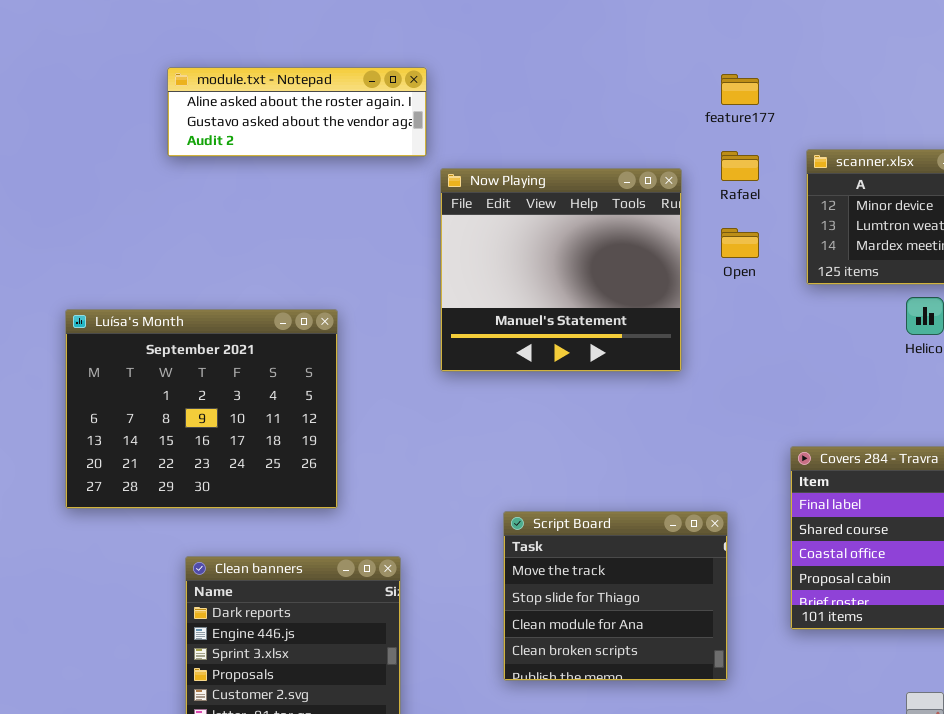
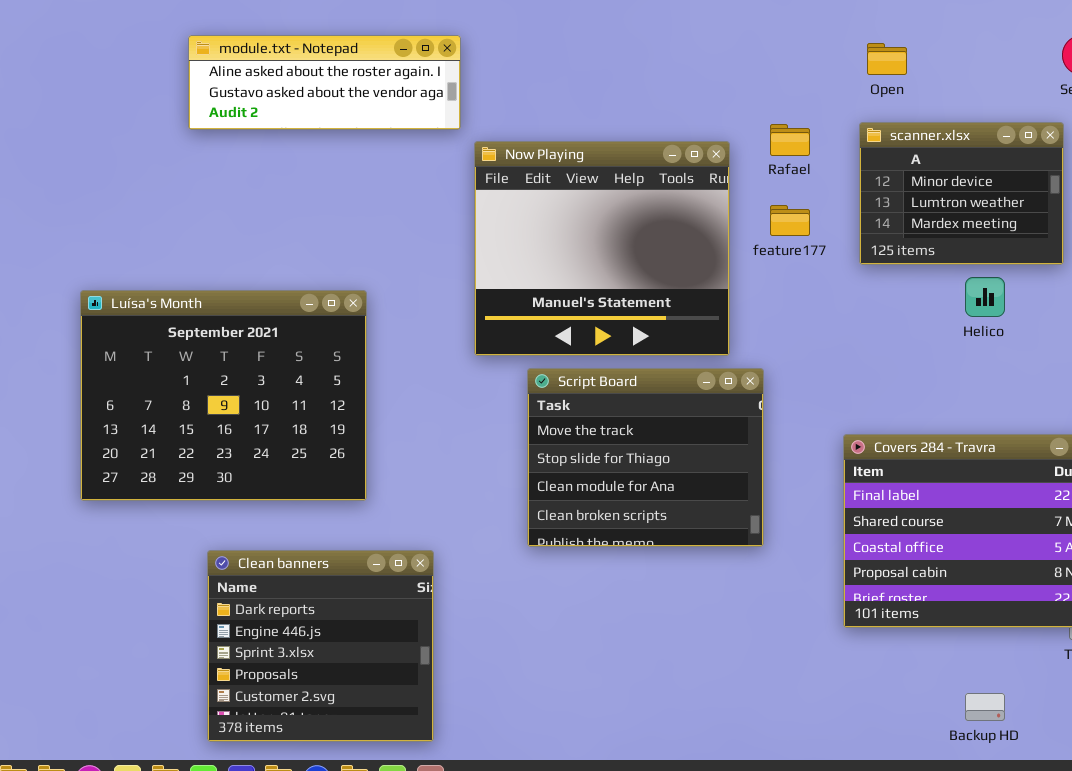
feature177: [721,74,759,105] -> [770,205,810,236], moved
Open: [721,228,759,258] -> [867,43,907,75], moved
Script Board: [503,511,728,681] -> [527,368,764,547], moved

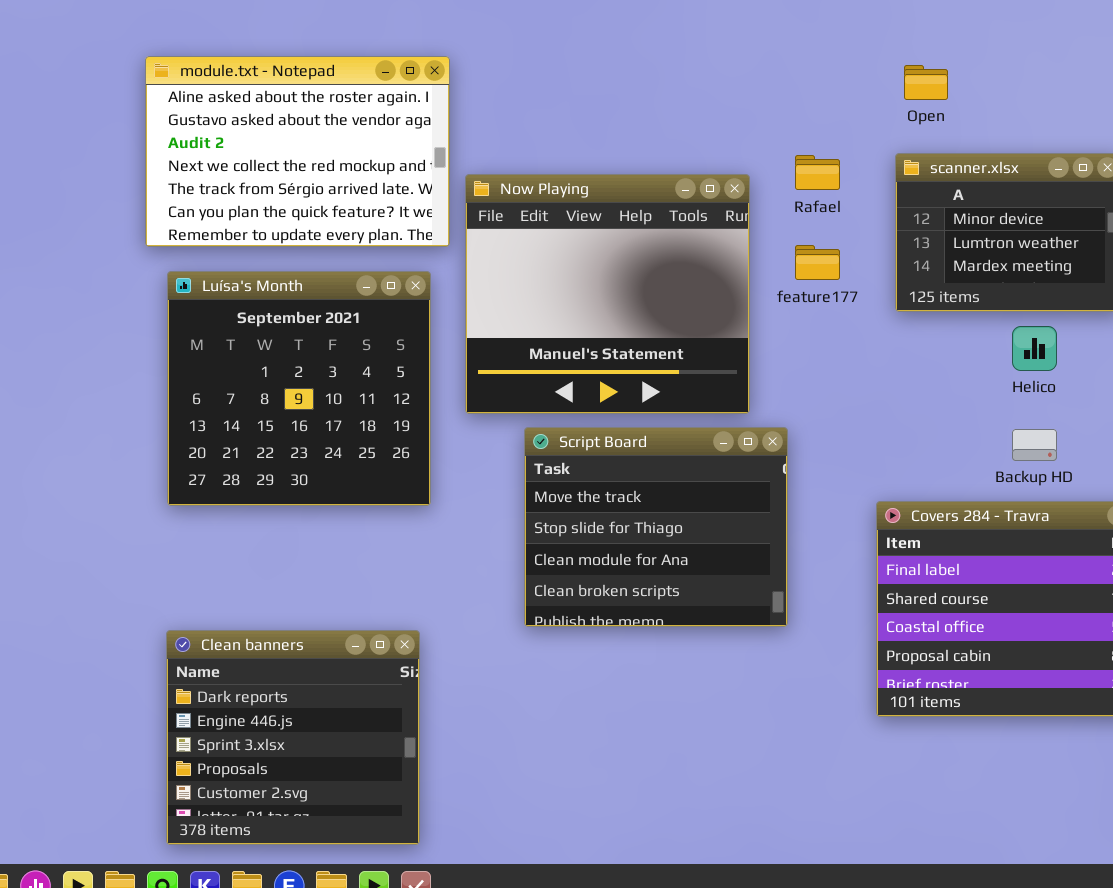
module.txt - Notepad: [188,35,461,130] -> [145,56,450,247], resized
Luísa's Month: [80,290,367,501] -> [167,271,431,506], moved, resized
Backup HD: [965,693,1005,721] -> [1012,429,1057,461], moved

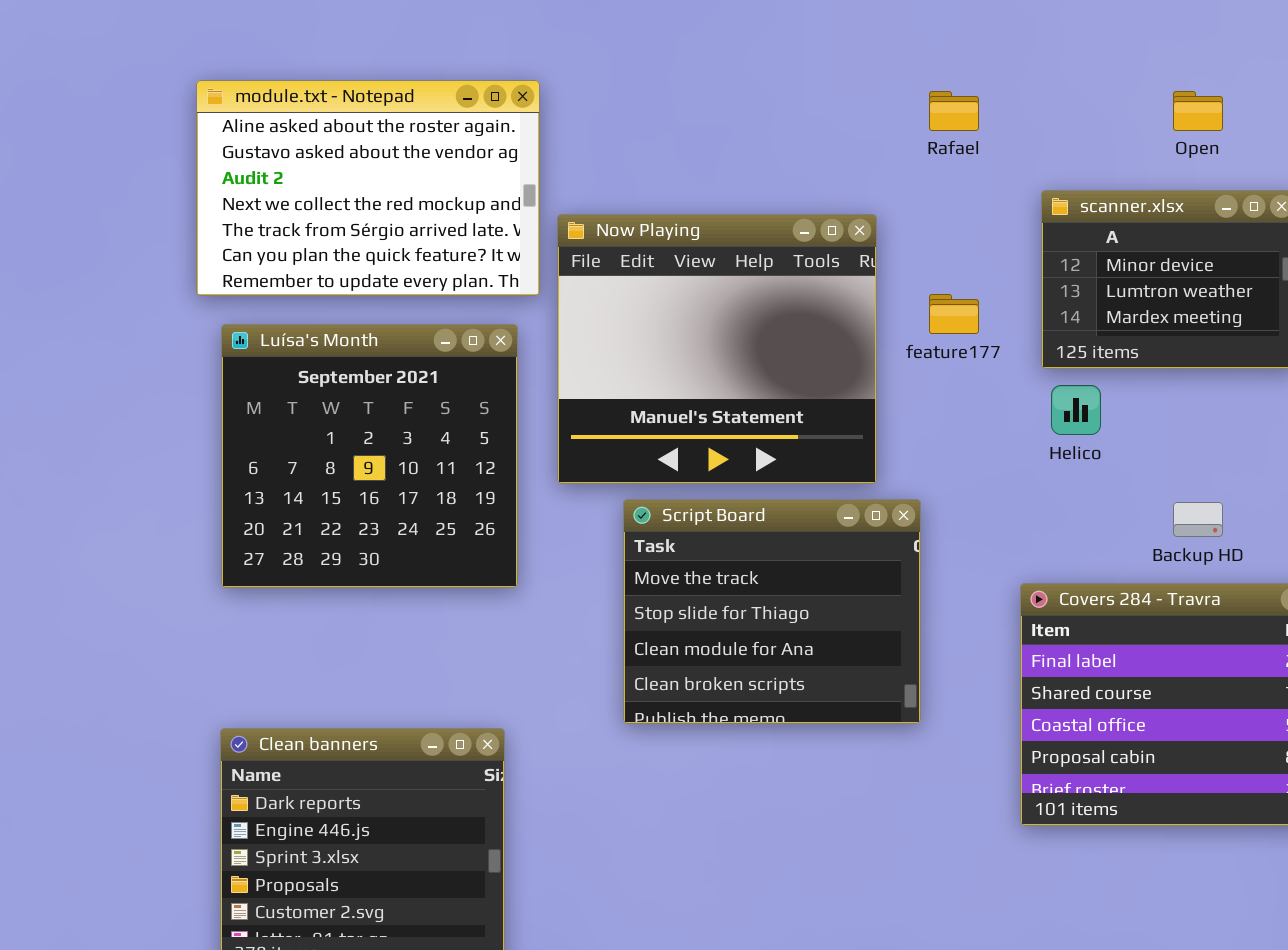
Open: [904,65,948,100] -> [1173,91,1223,131], moved
Rafael: [795,155,840,190] -> [929,91,979,131], moved
Helico: [1012,326,1057,371] -> [1051,385,1101,435], moved

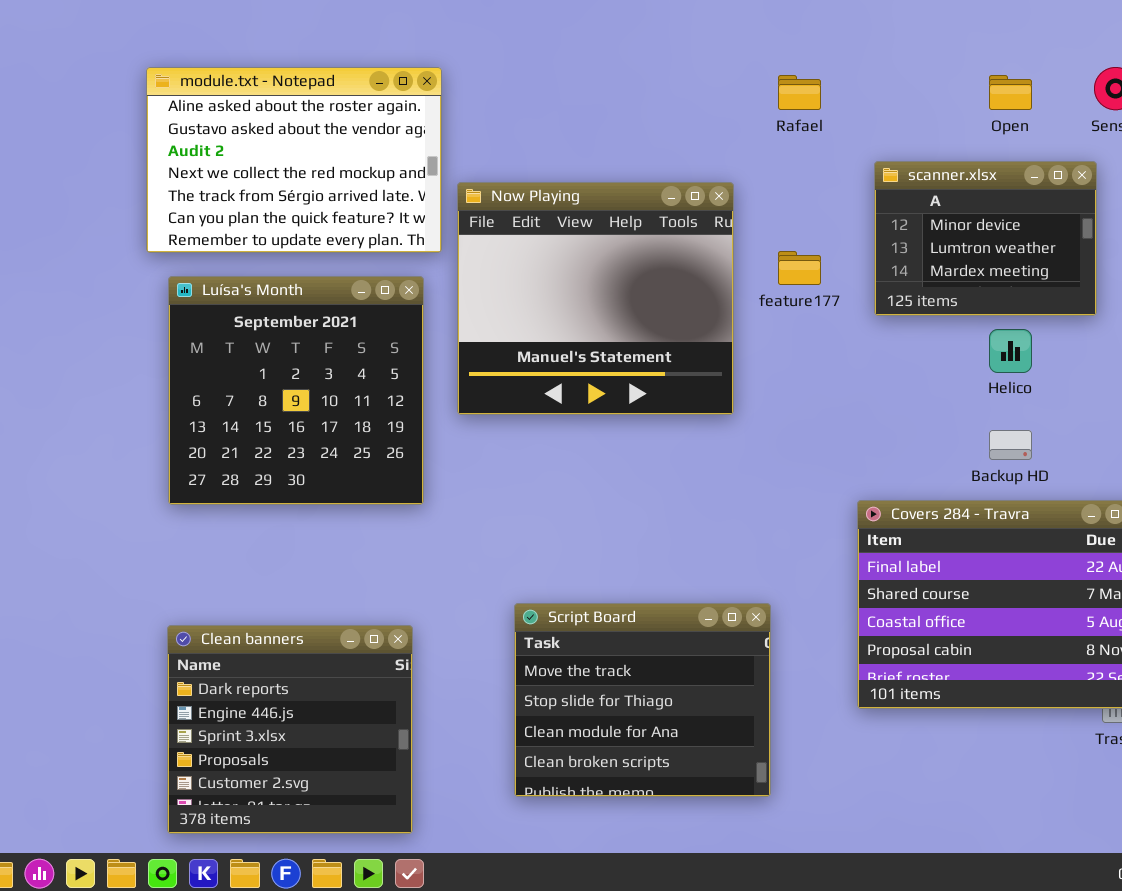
Helico: [1051,385,1101,435] -> [989,329,1032,373], moved
Script Board: [623,499,921,724] -> [514,603,771,797], moved

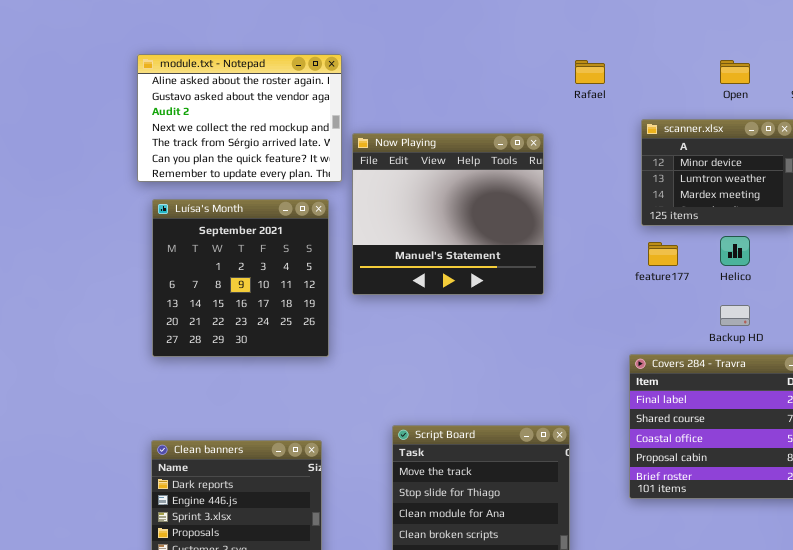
feature177: [778,251,821,285] -> [648,242,678,266], moved

